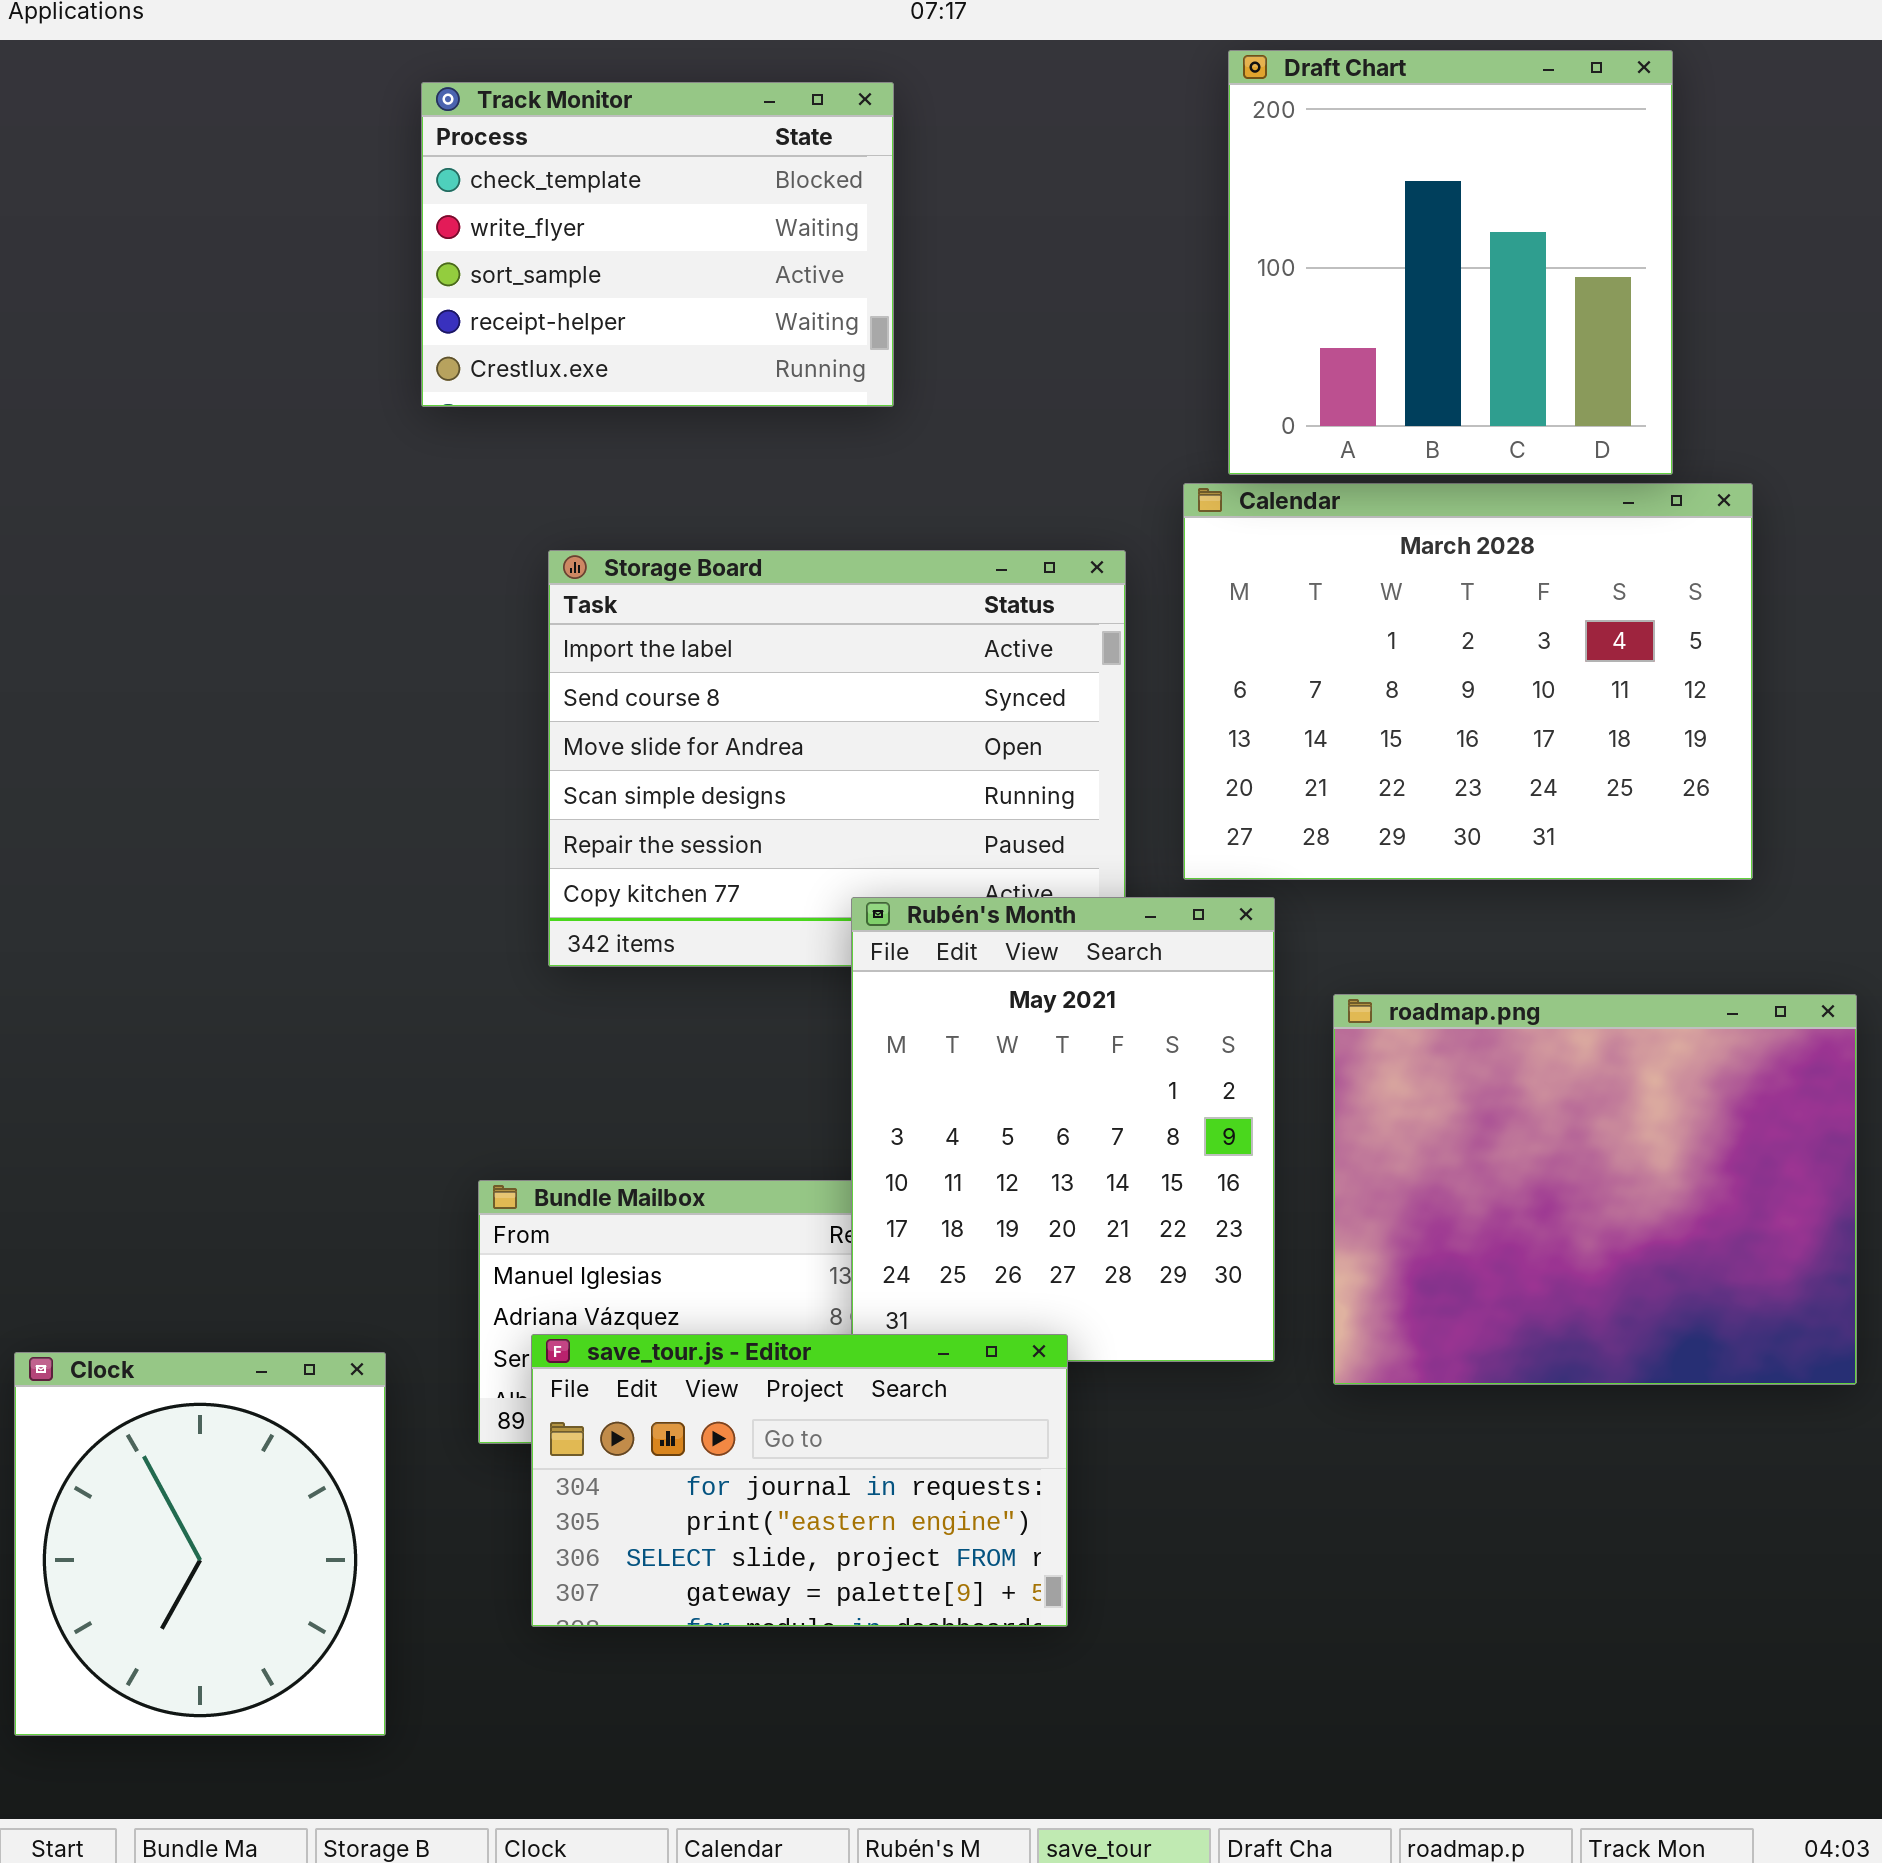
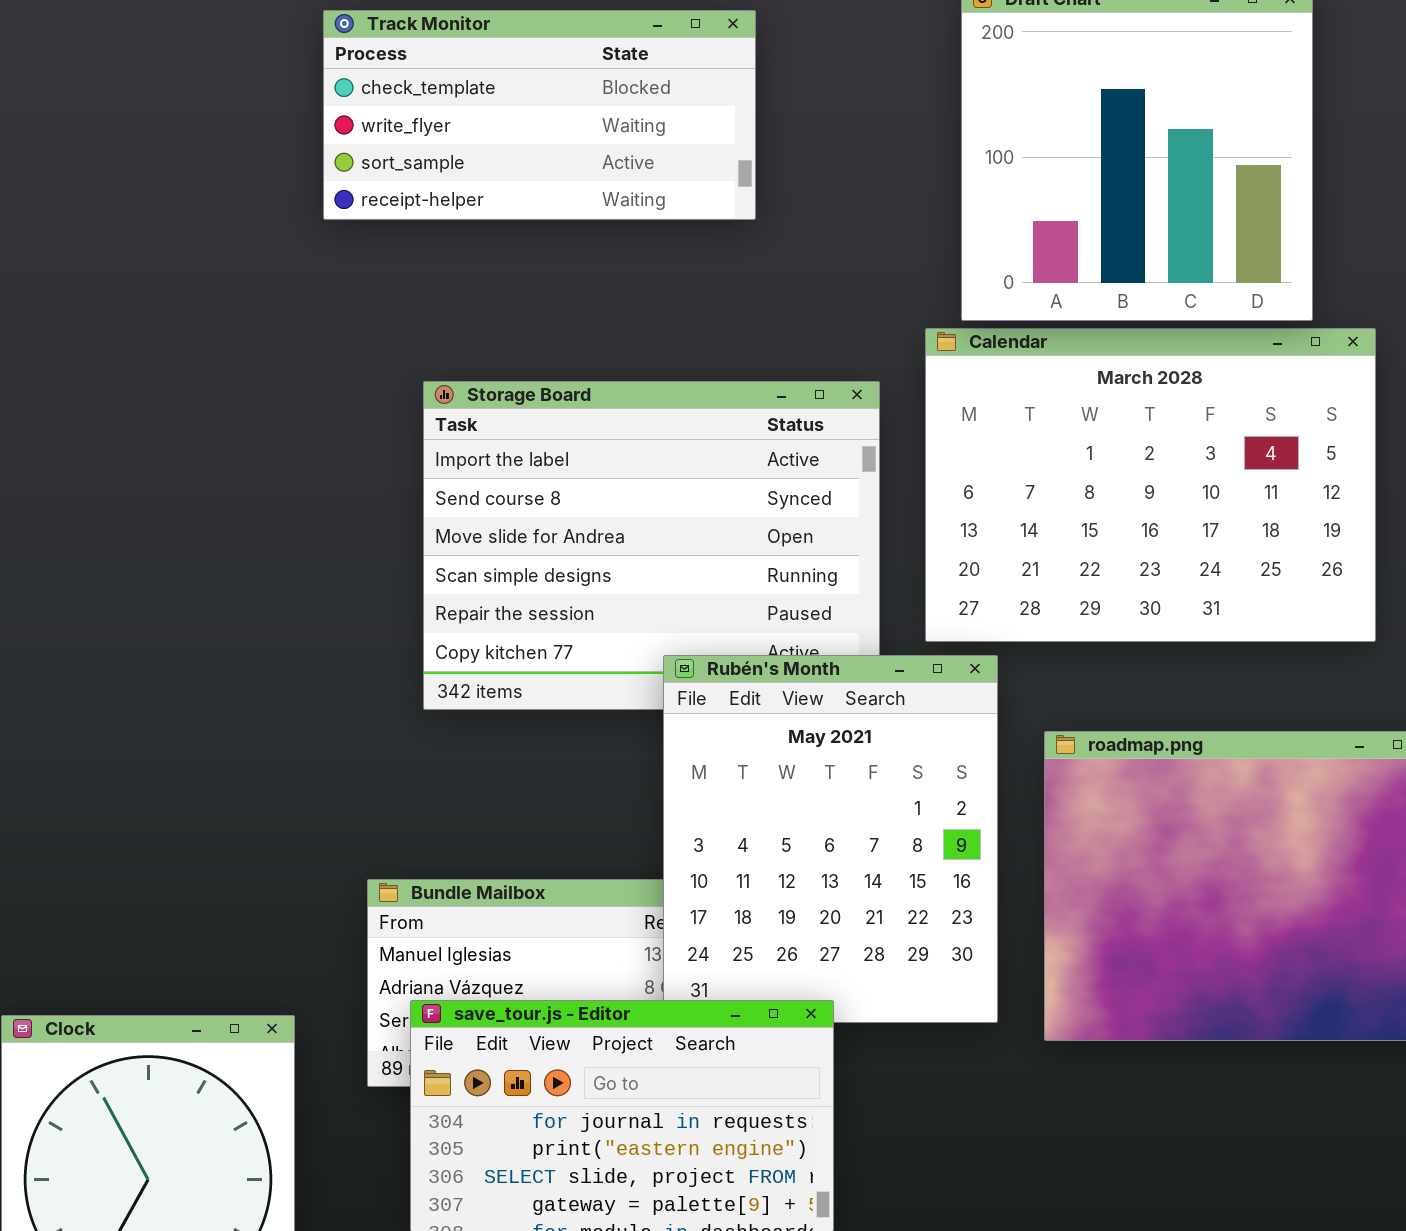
Track Monitor: [421,82,894,407] -> [323,10,756,220], resized

